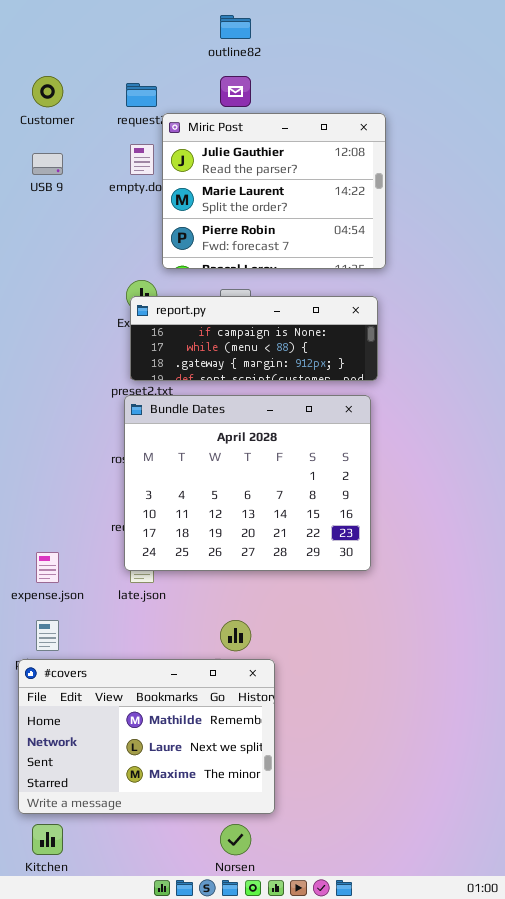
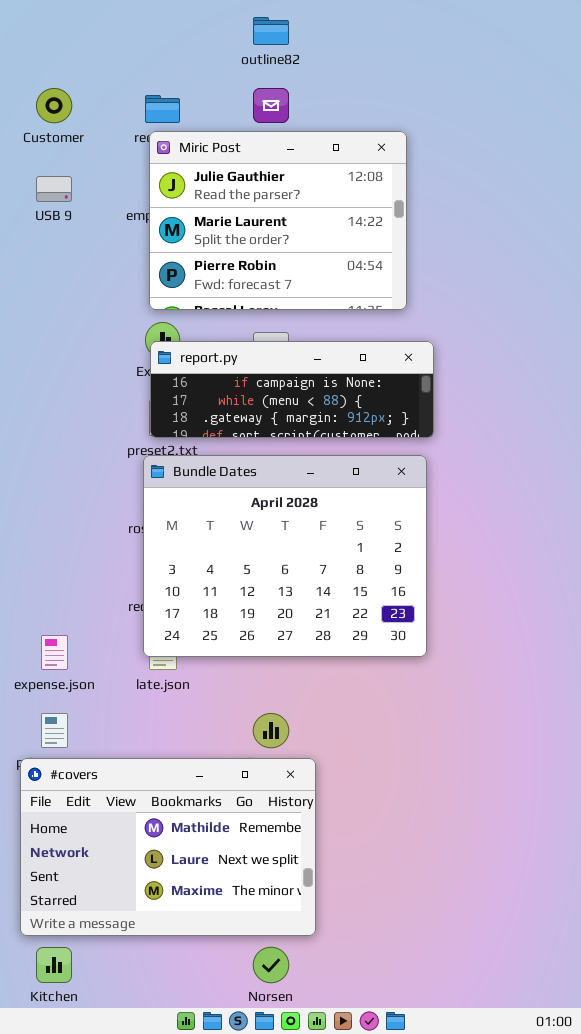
Miric Post: [162,113,386,269] -> [149,131,407,310], moved

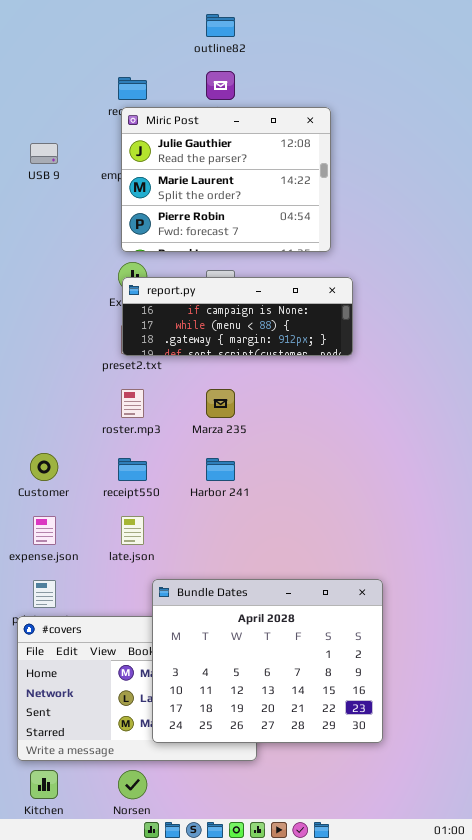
Customer: [36,88,72,123] -> [30,453,58,481], moved
Bundle Dates: [143,455,427,657] -> [152,579,383,743], moved
Norsen: [253,947,289,983] -> [118,770,147,799], moved

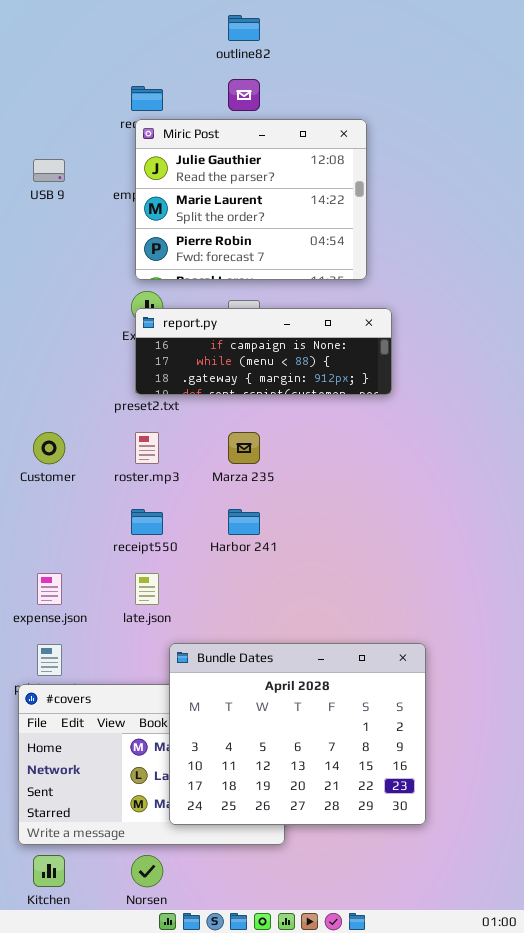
Customer: [30,453,58,481] -> [33,432,65,464], moved

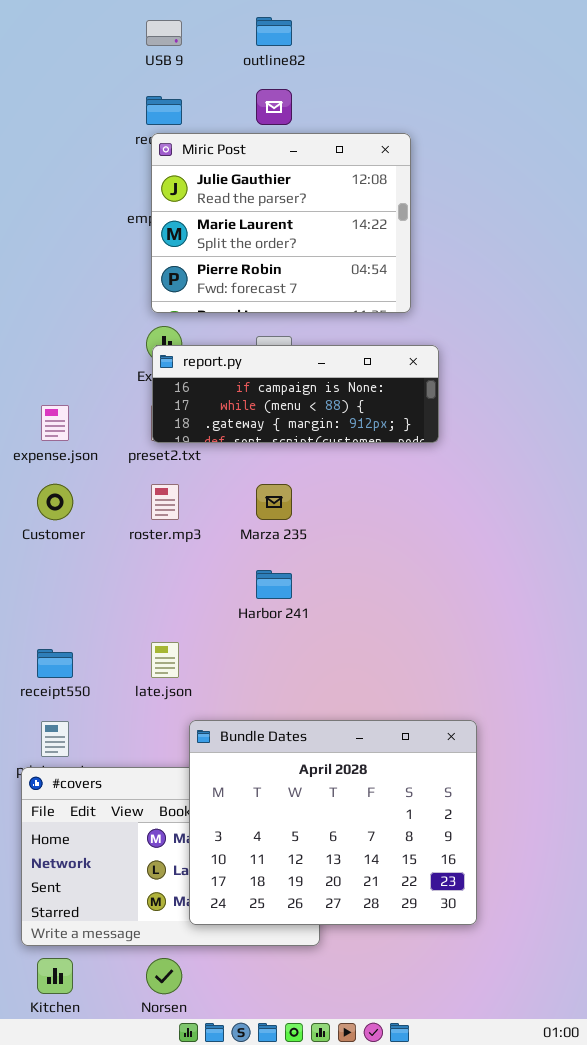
USB 9: [33,159,65,182] -> [146,20,182,46], moved
receipt550: [131,509,163,535] -> [37,649,73,678], moved
expense.json: [37,573,62,605] -> [41,405,69,441], moved

